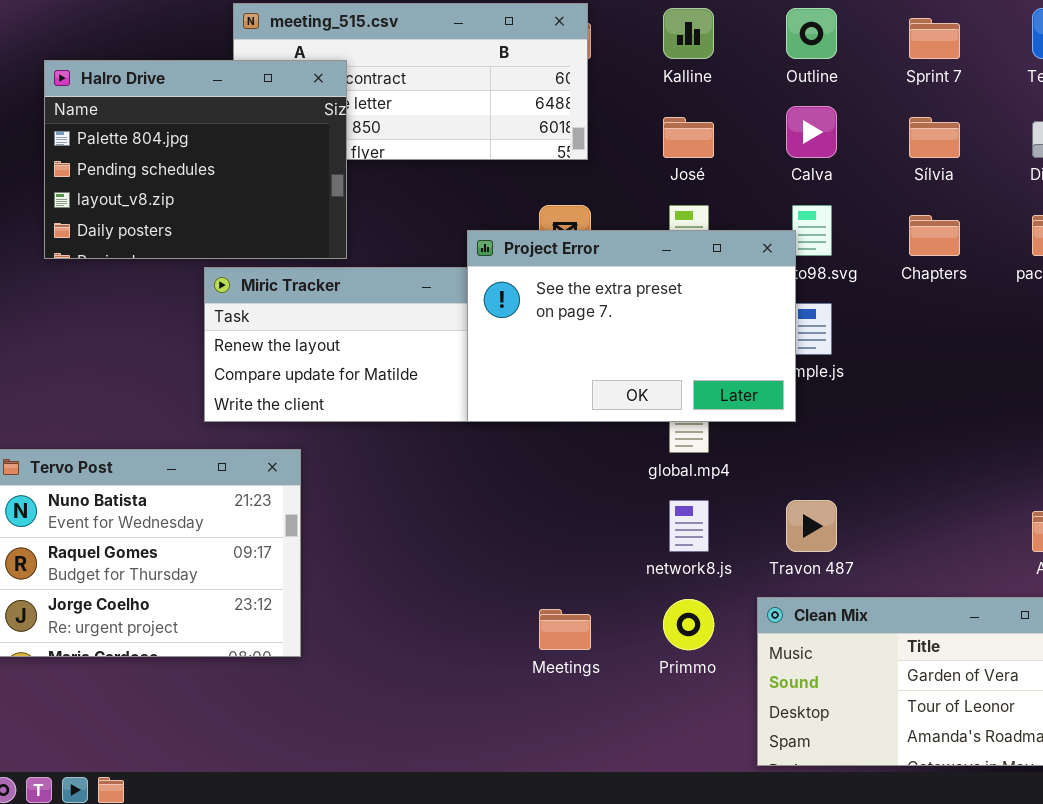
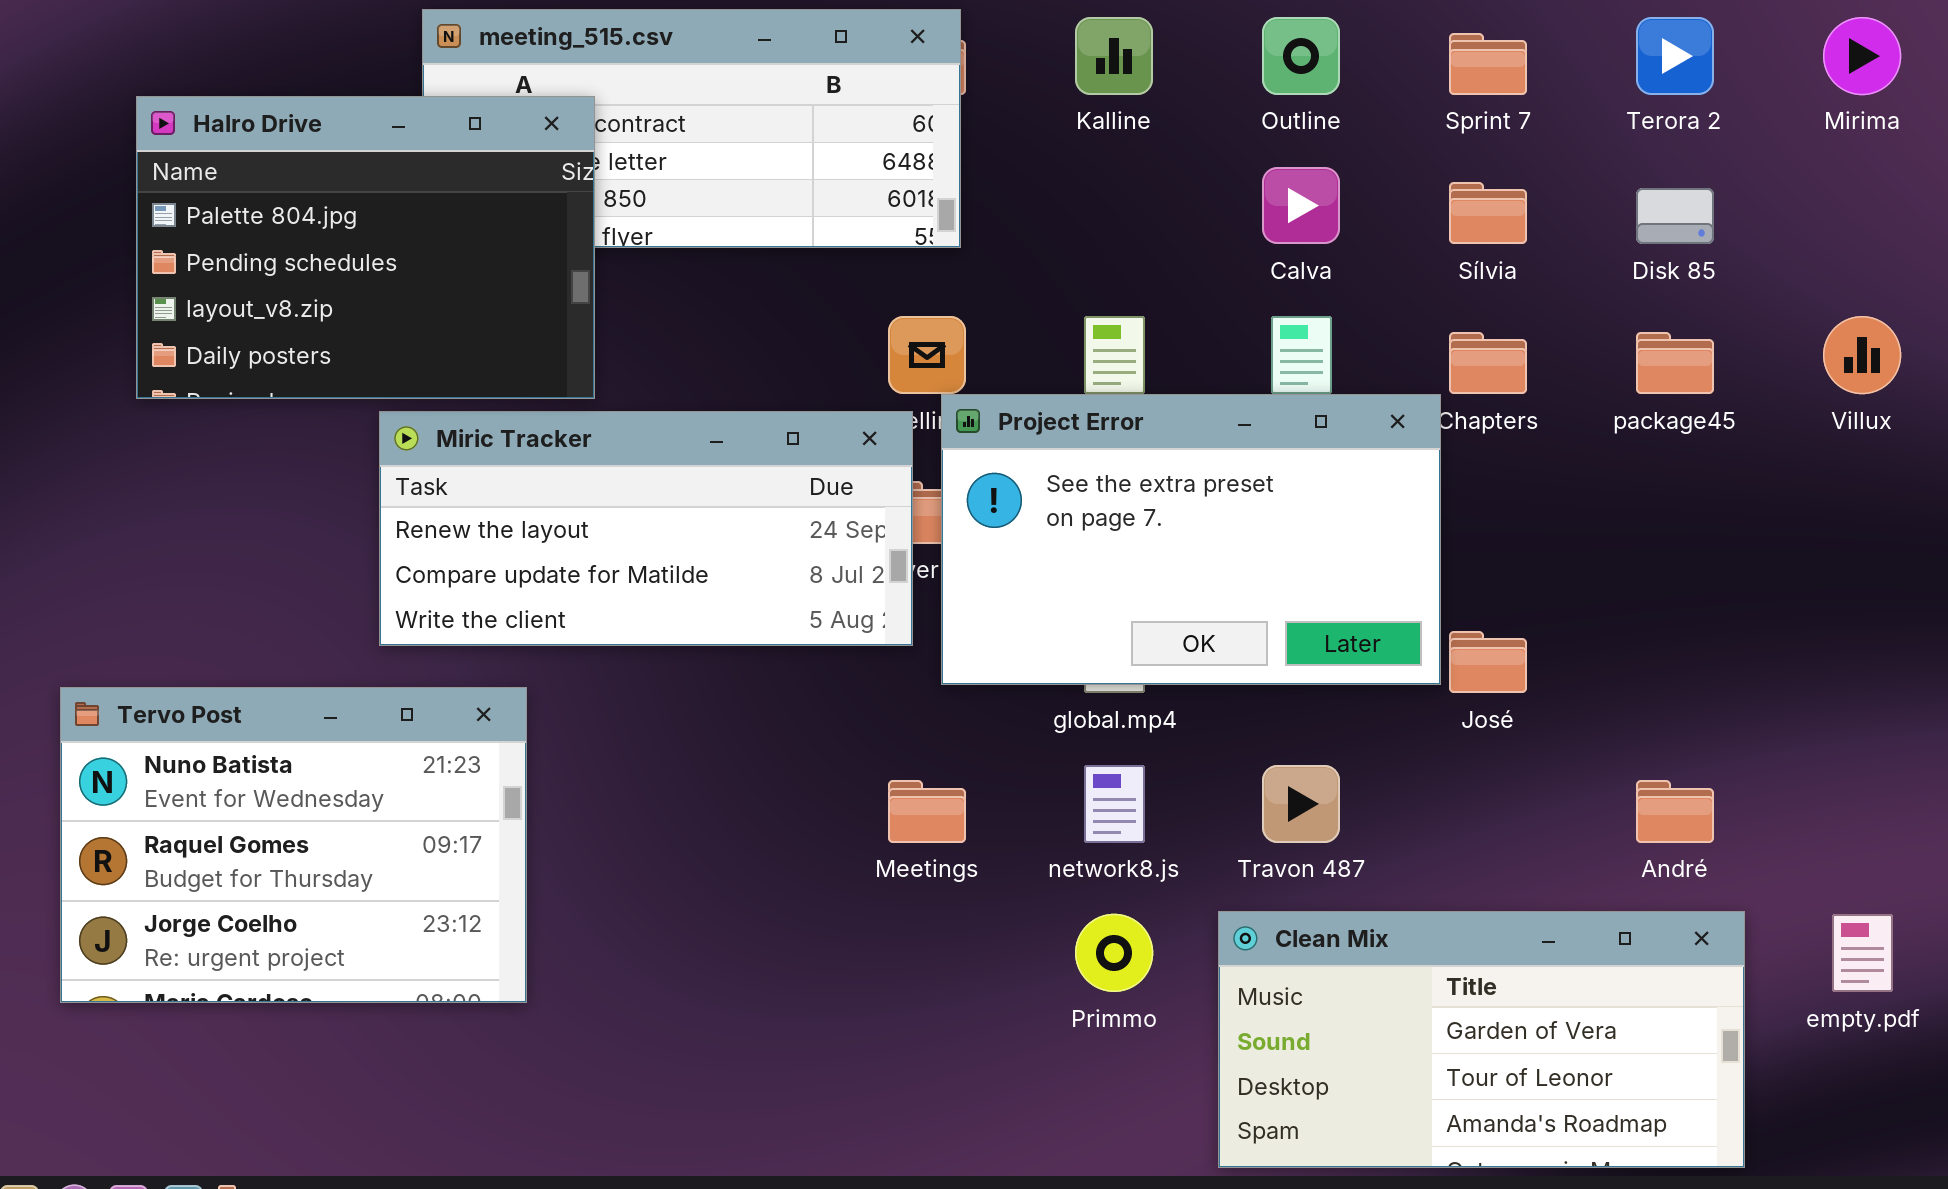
José: [663,117,714,158] -> [1449,631,1527,693], moved
Project Error: [467,230,796,422] -> [941,394,1441,685], moved
Meetings: [539,609,591,650] -> [888,780,966,843], moved

